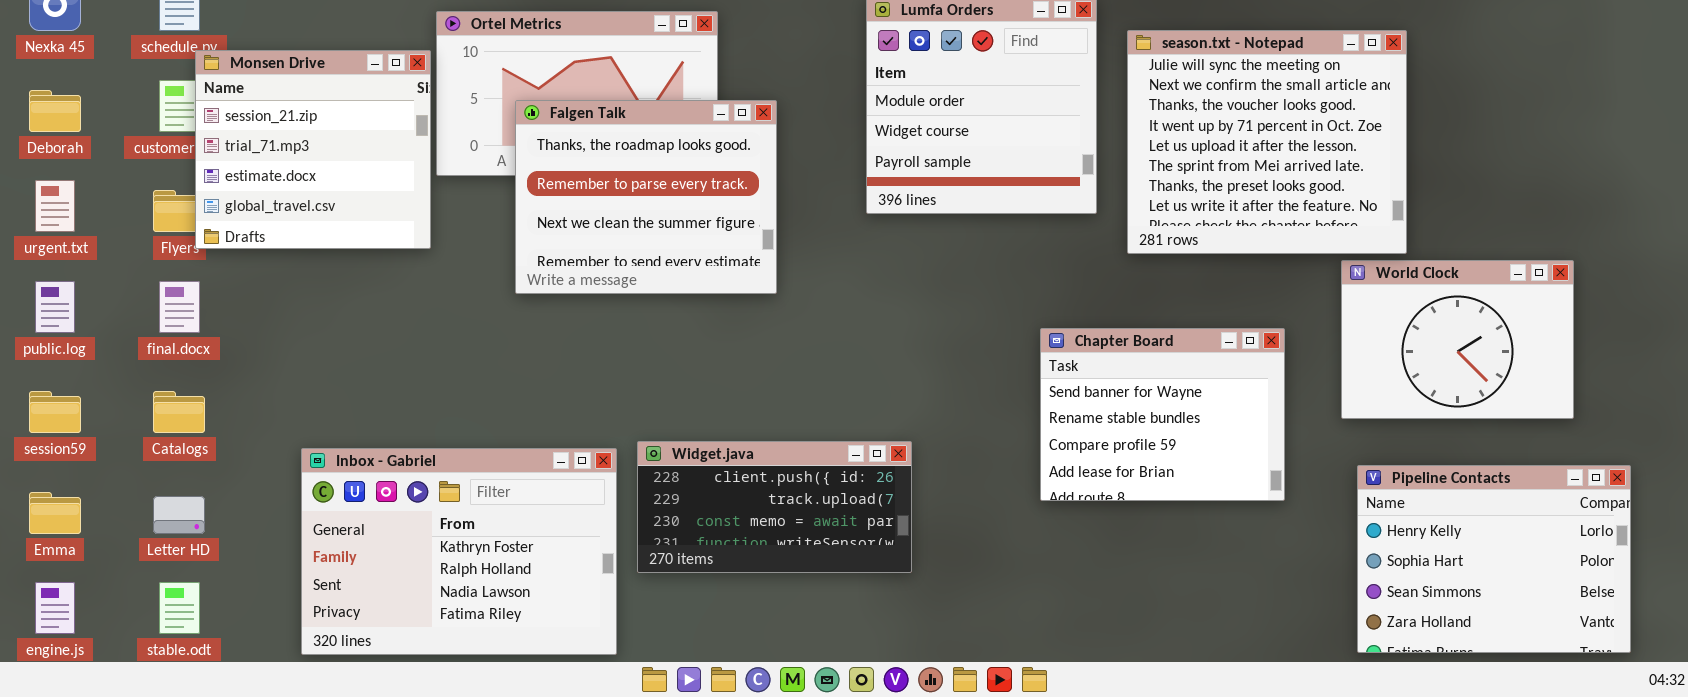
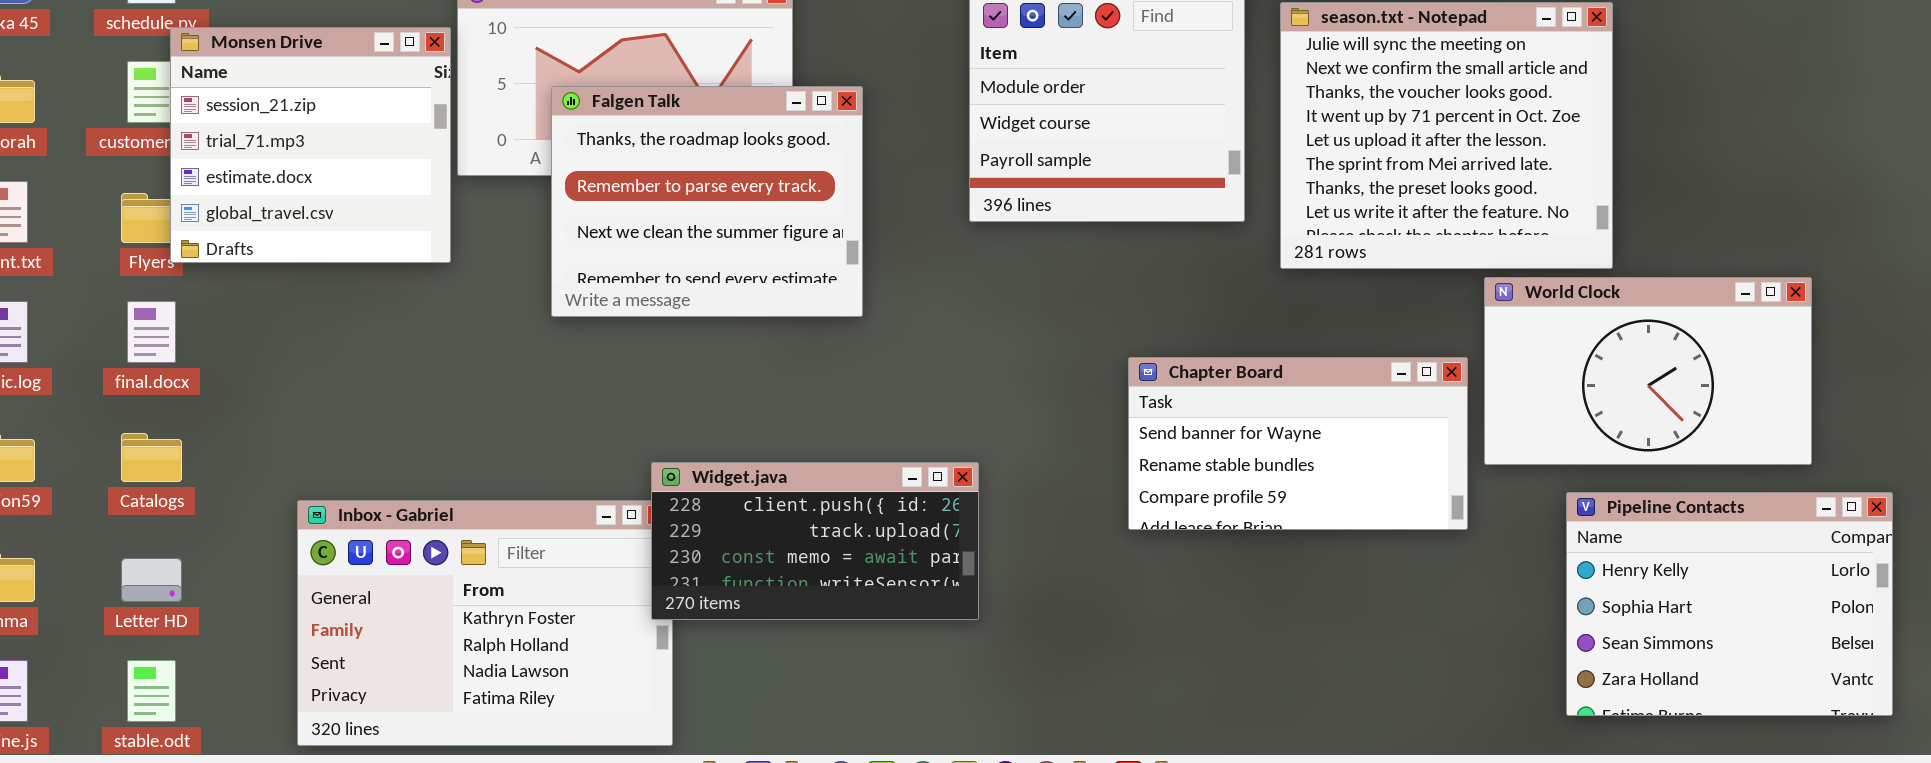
World Clock: [1341,260,1574,419] -> [1484,277,1812,465], resized
Chapter Board: [1040,328,1285,501] -> [1128,357,1468,530], resized
Widget.java: [637,441,912,573] -> [651,462,979,620], moved
Pipeline Contacts: [1357,465,1631,653] -> [1566,492,1893,716], moved

